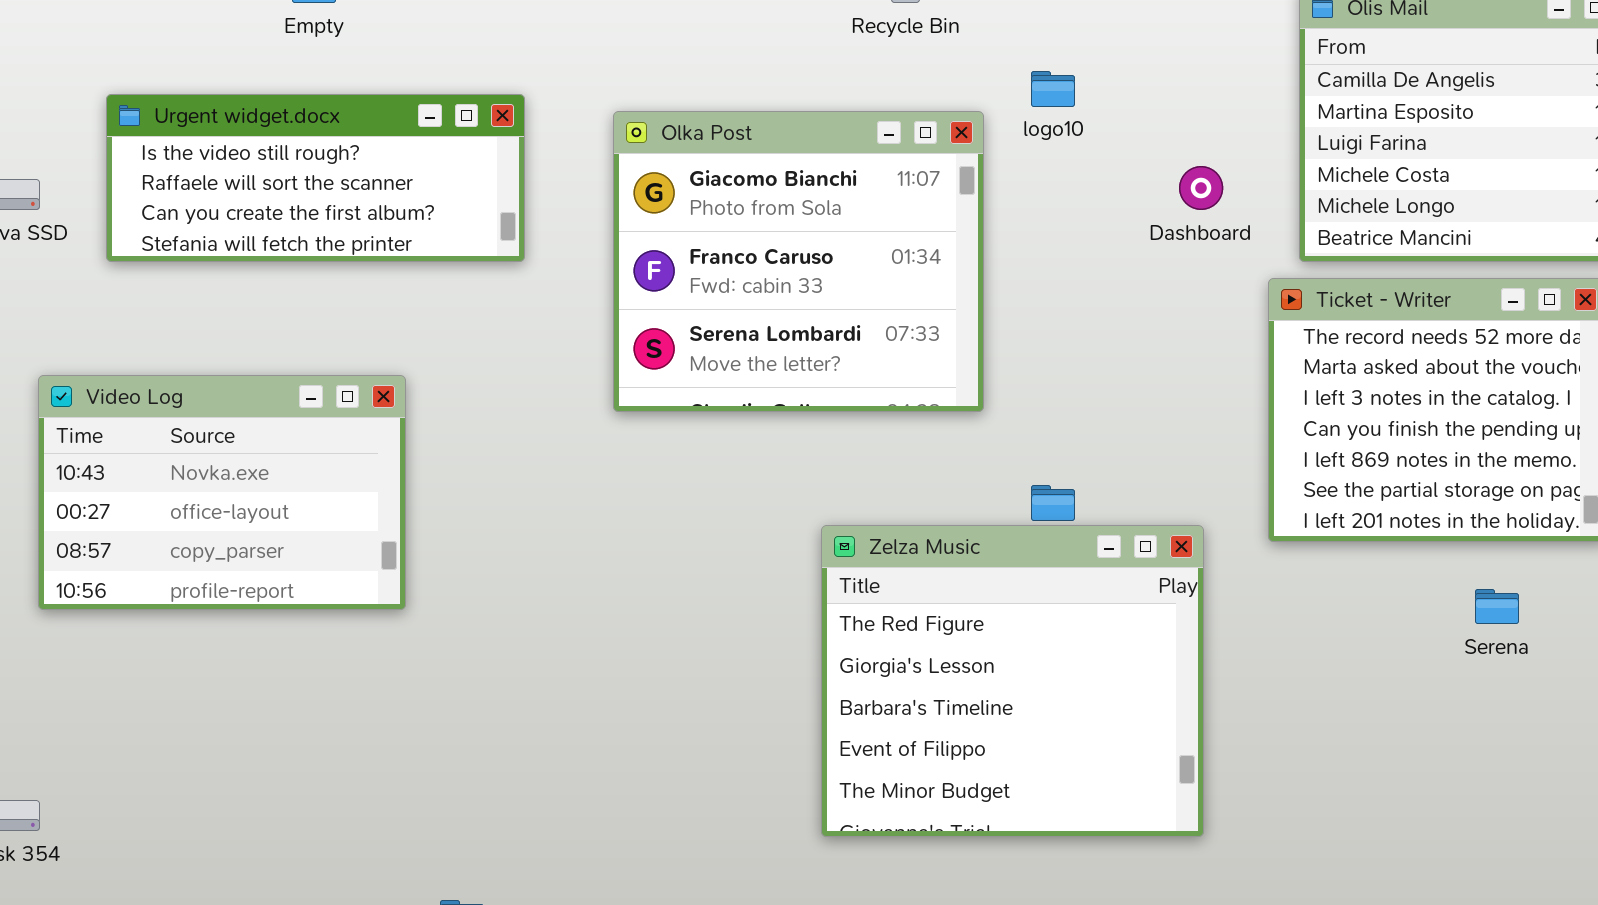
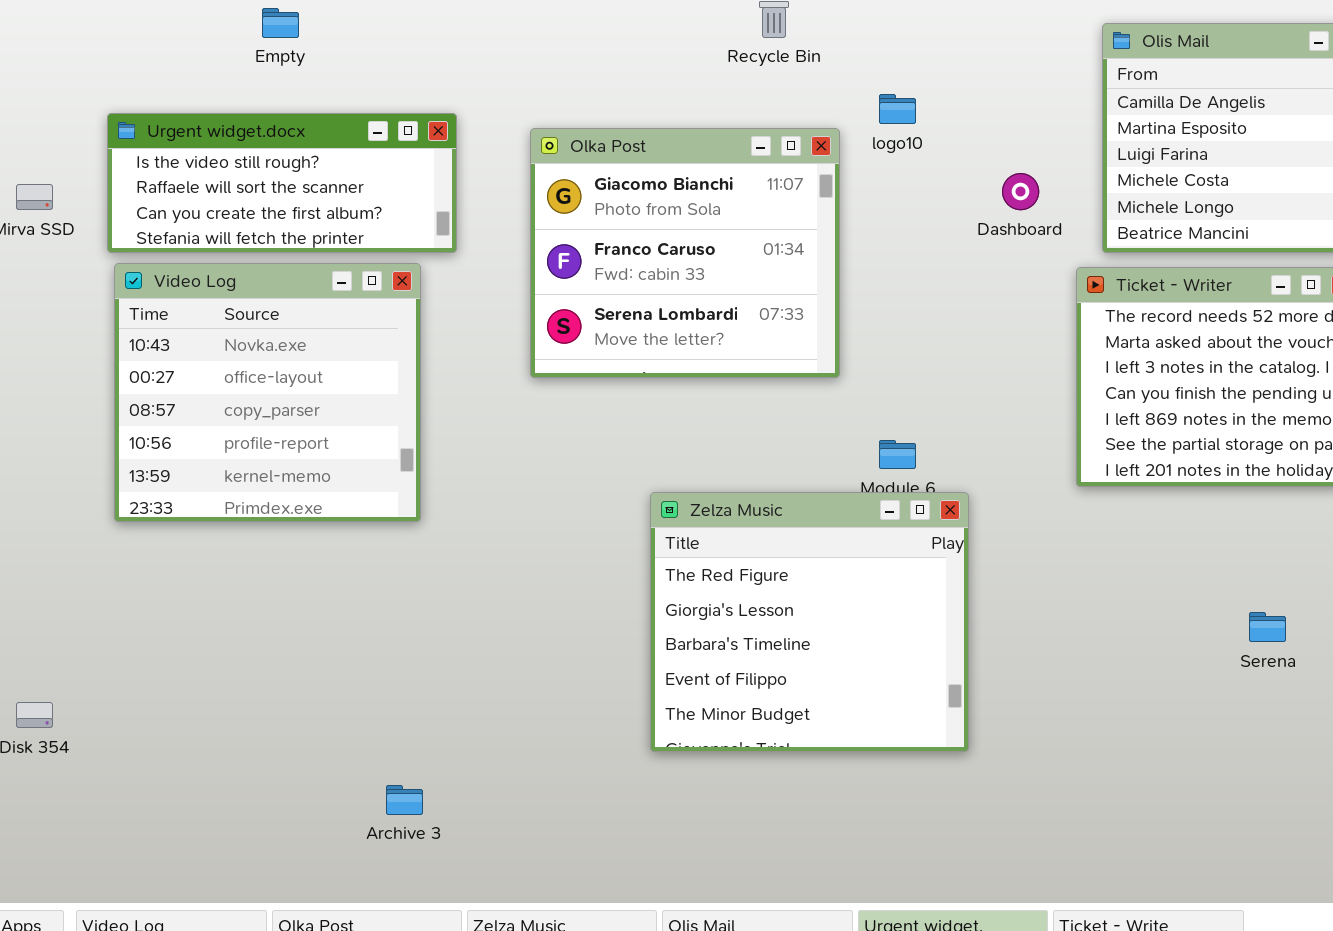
Video Log: [38,375,406,610] -> [114,263,421,522], moved, resized
Zelza Music: [821,525,1204,837] -> [650,492,969,752], moved
Serena: [1475,589,1519,624] -> [1249,612,1286,642], moved

